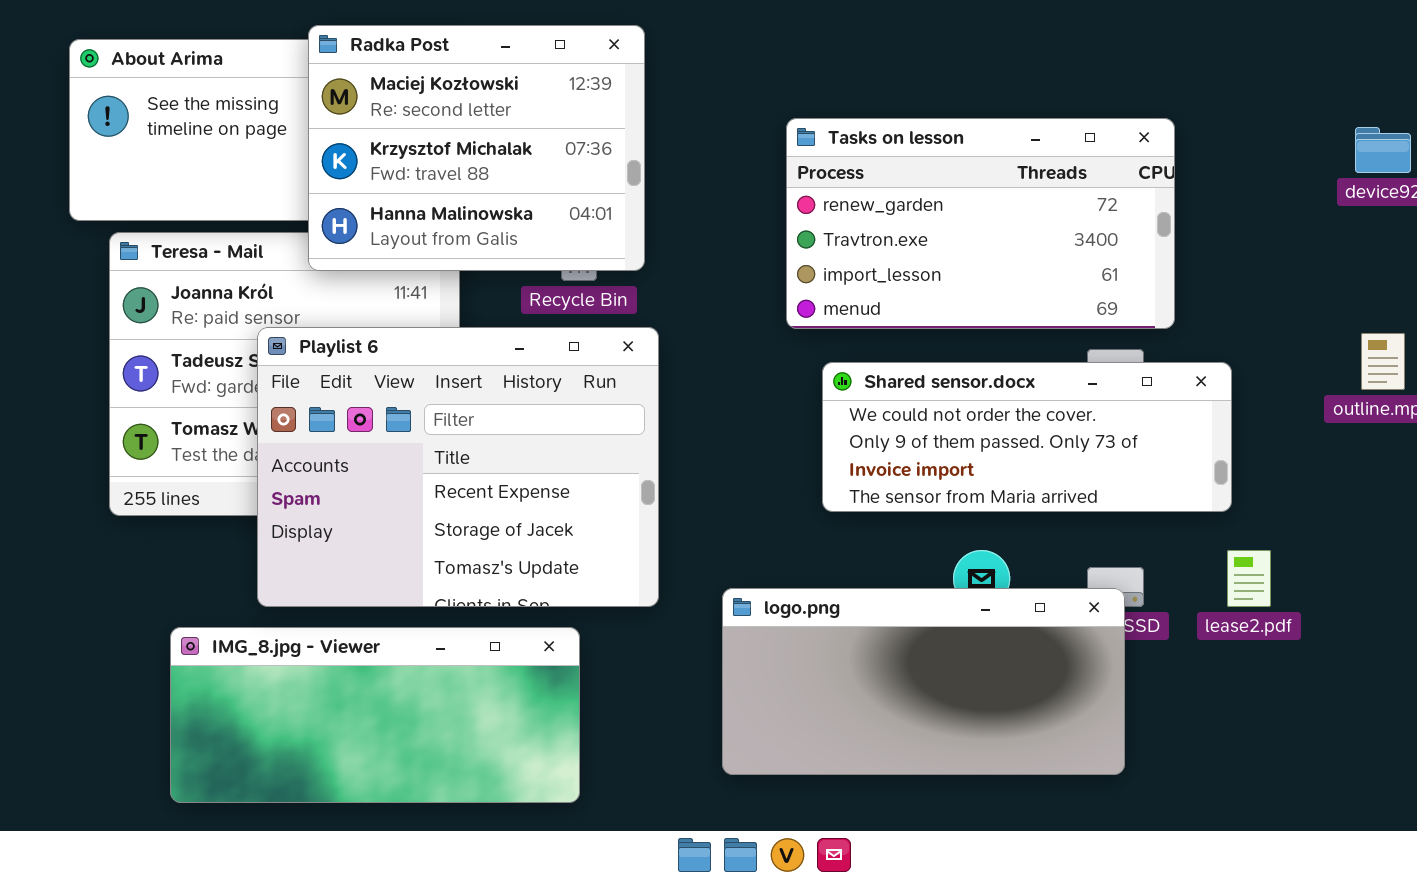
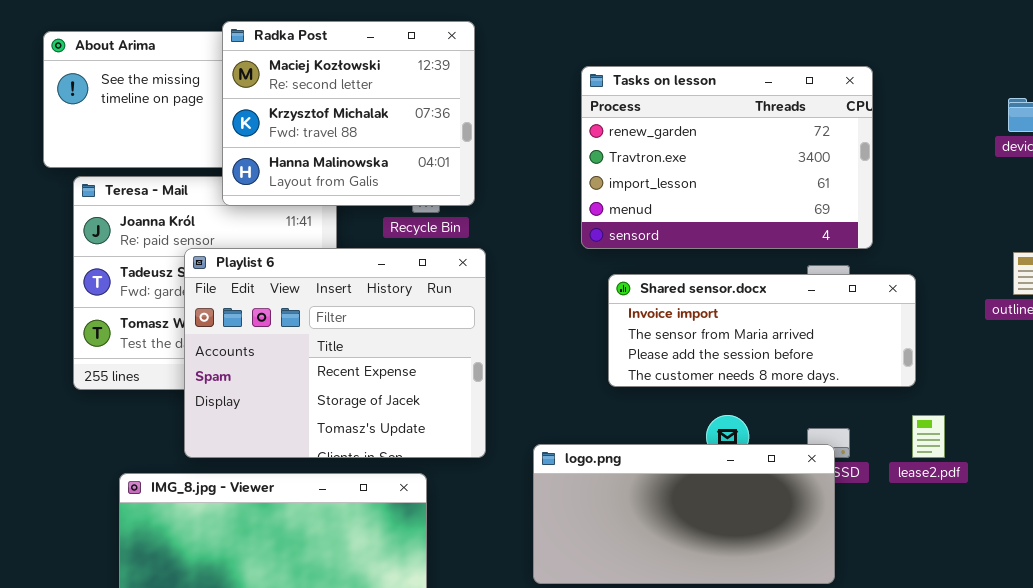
Tasks on lesson: [786,118,1175,329] -> [581,66,873,249], resized
Shared sensor.docx: [822,362,1232,512] -> [608,274,916,387], scrolled down 2 rows

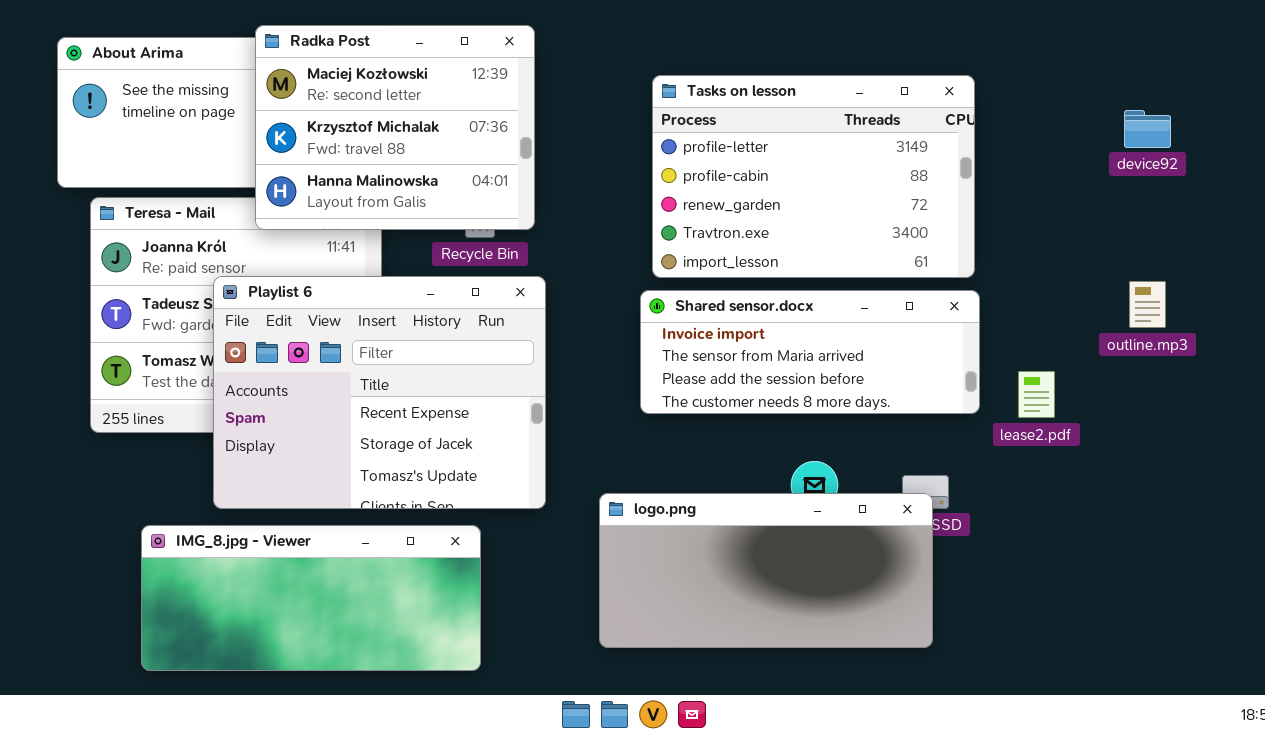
Tasks on lesson: [581,66,873,249] -> [652,75,975,278], scrolled up 2 rows
Shared sensor.docx: [608,274,916,387] -> [640,290,980,414], moved
lease2.pdf: [912,415,945,458] -> [1018,371,1055,418], moved

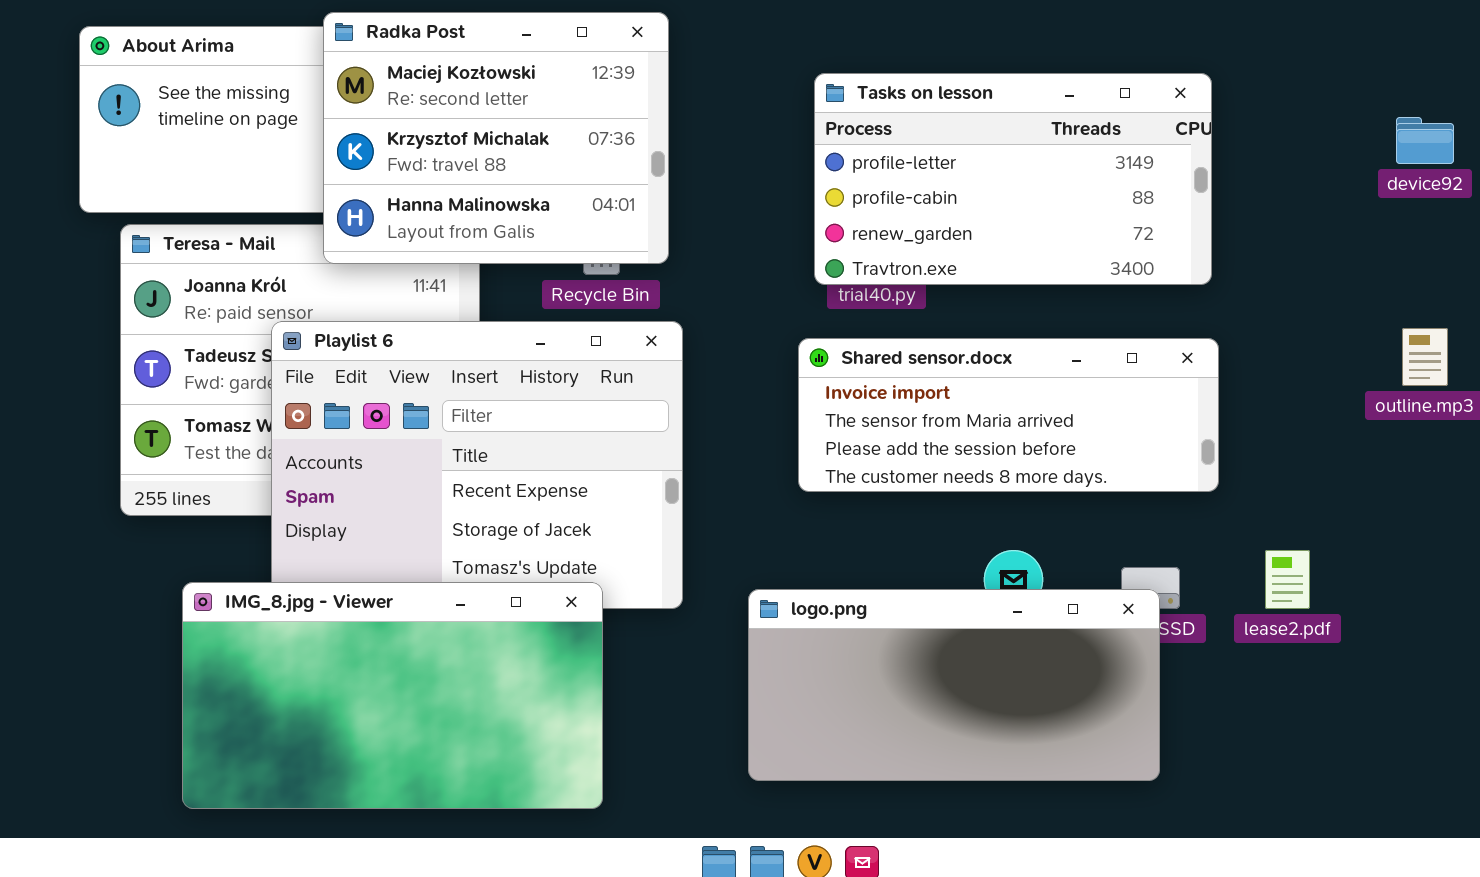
Tasks on lesson: [652,75,975,278] -> [814,73,1212,285], resized
lease2.pdf: [1018,371,1055,418] -> [1265,550,1310,609], moved
IMG_8.jpg - Viewer: [141,525,481,671] -> [182,582,603,809], resized

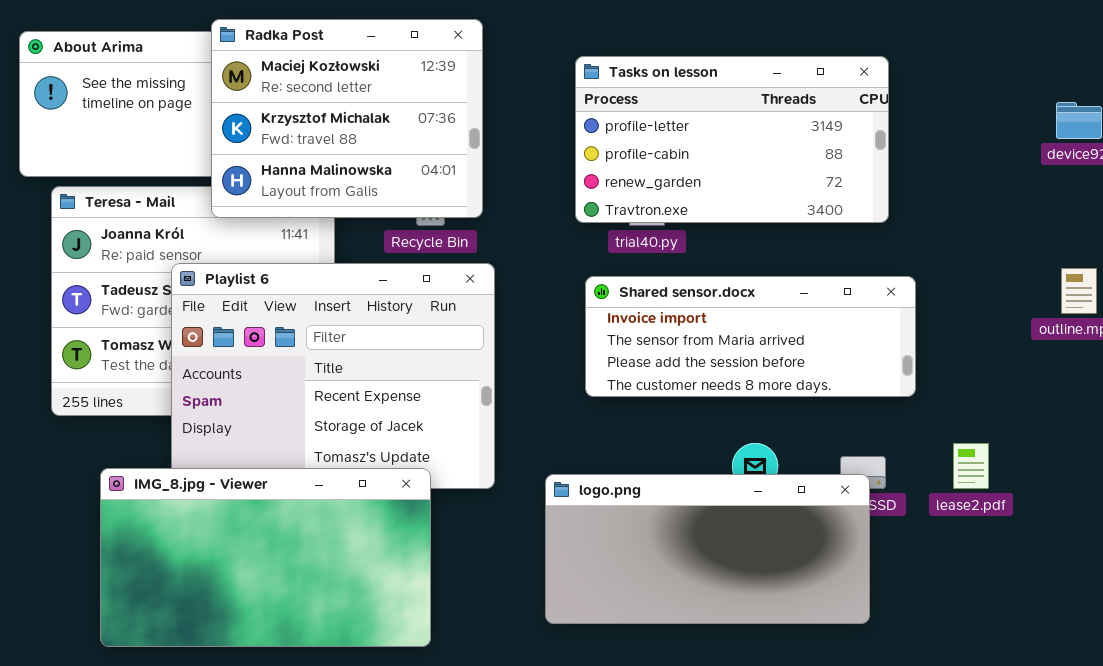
Tasks on lesson: [814,73,1212,285] -> [575,56,889,223], moved

